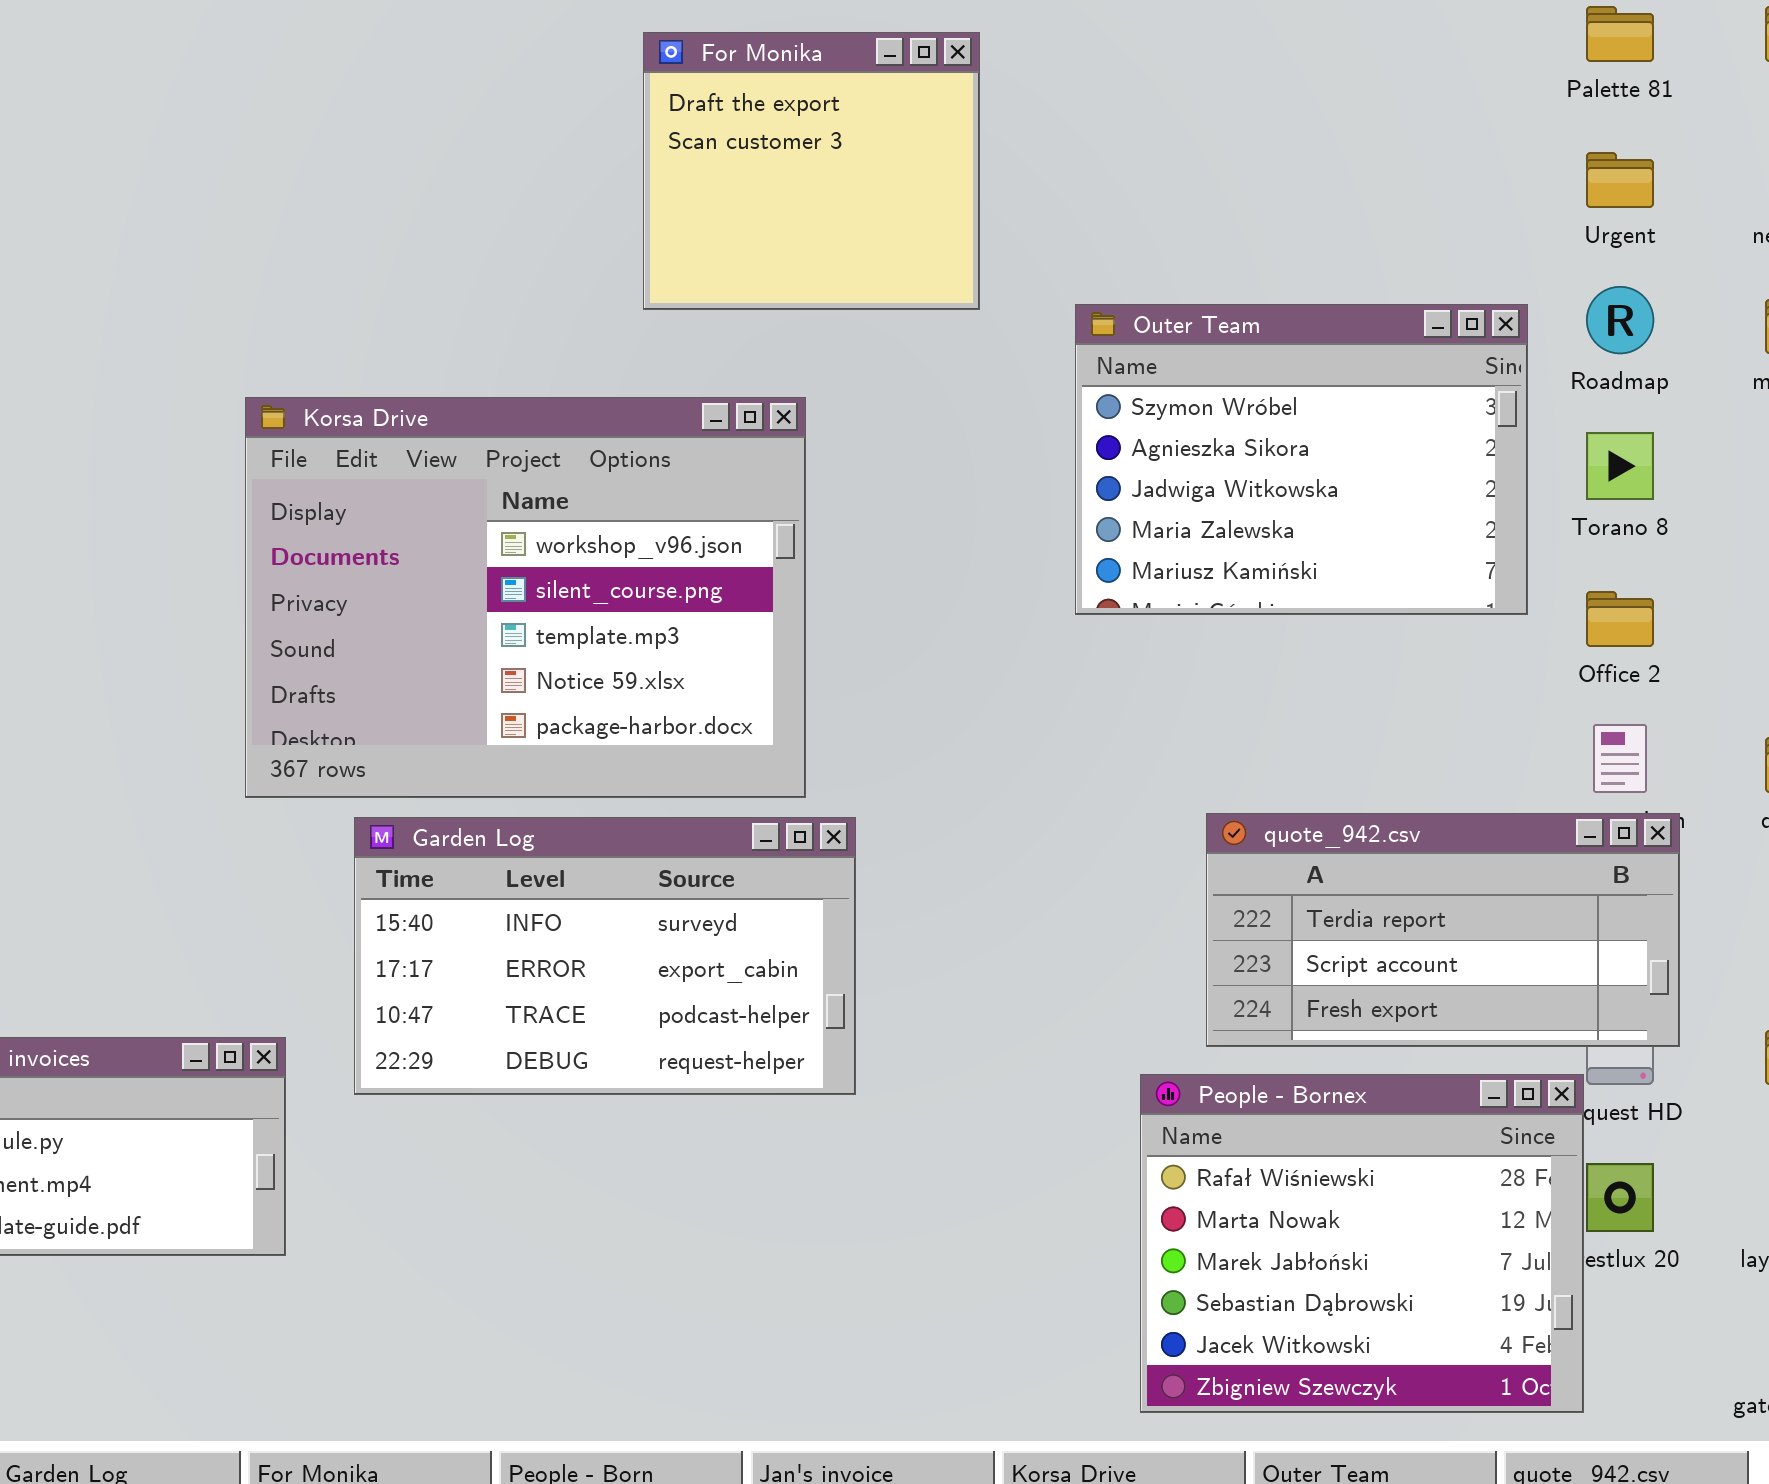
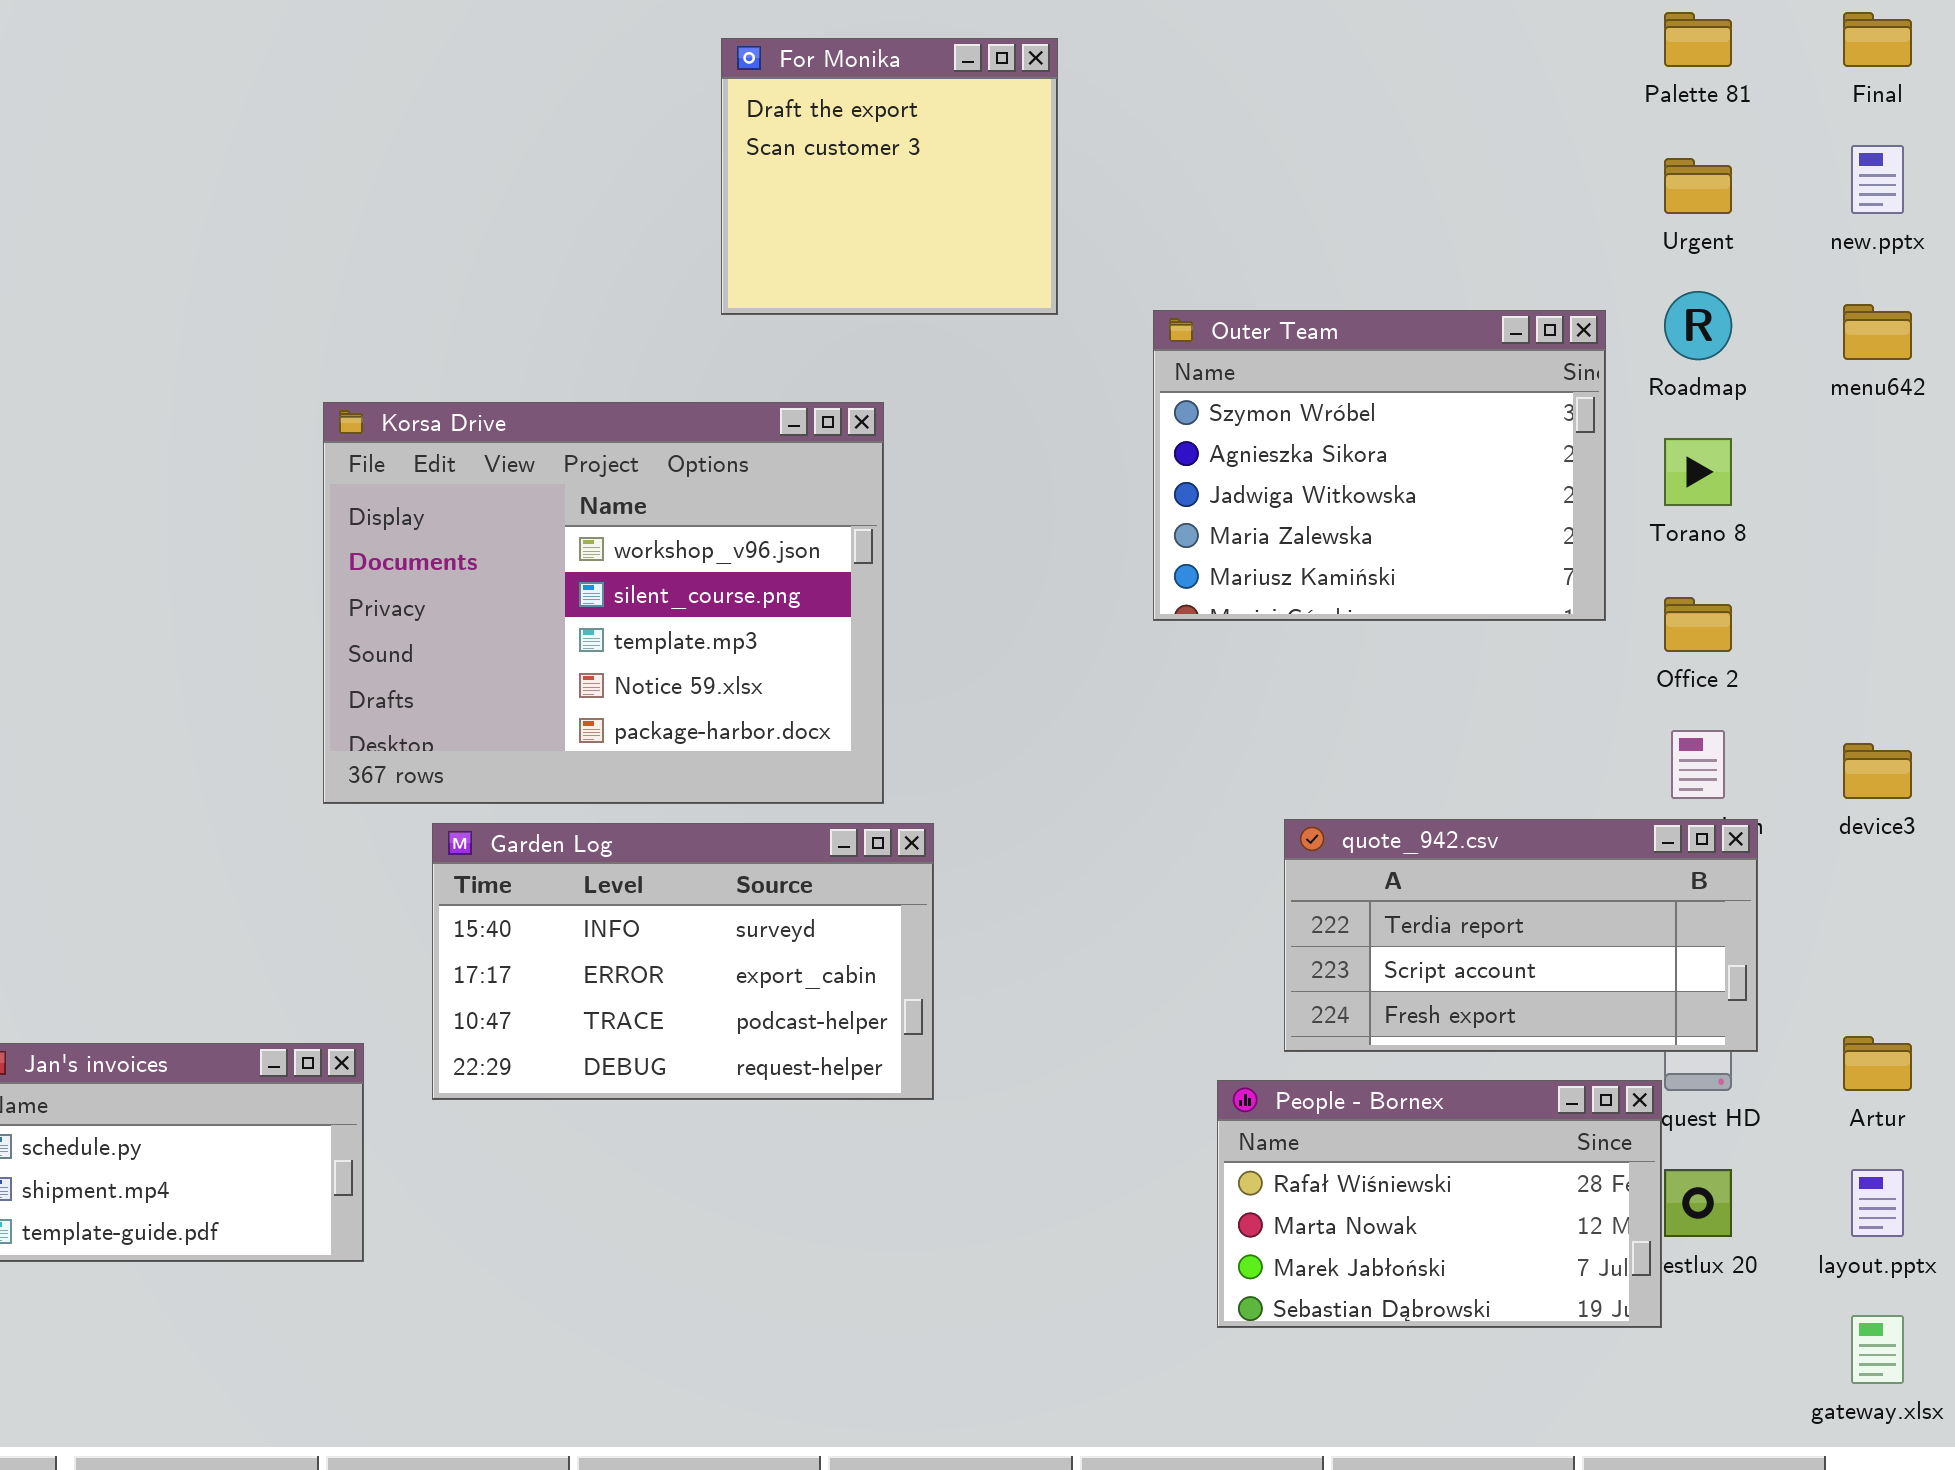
People - Bornex: [1140,1074,1584,1413] -> [1217,1080,1662,1328], resized

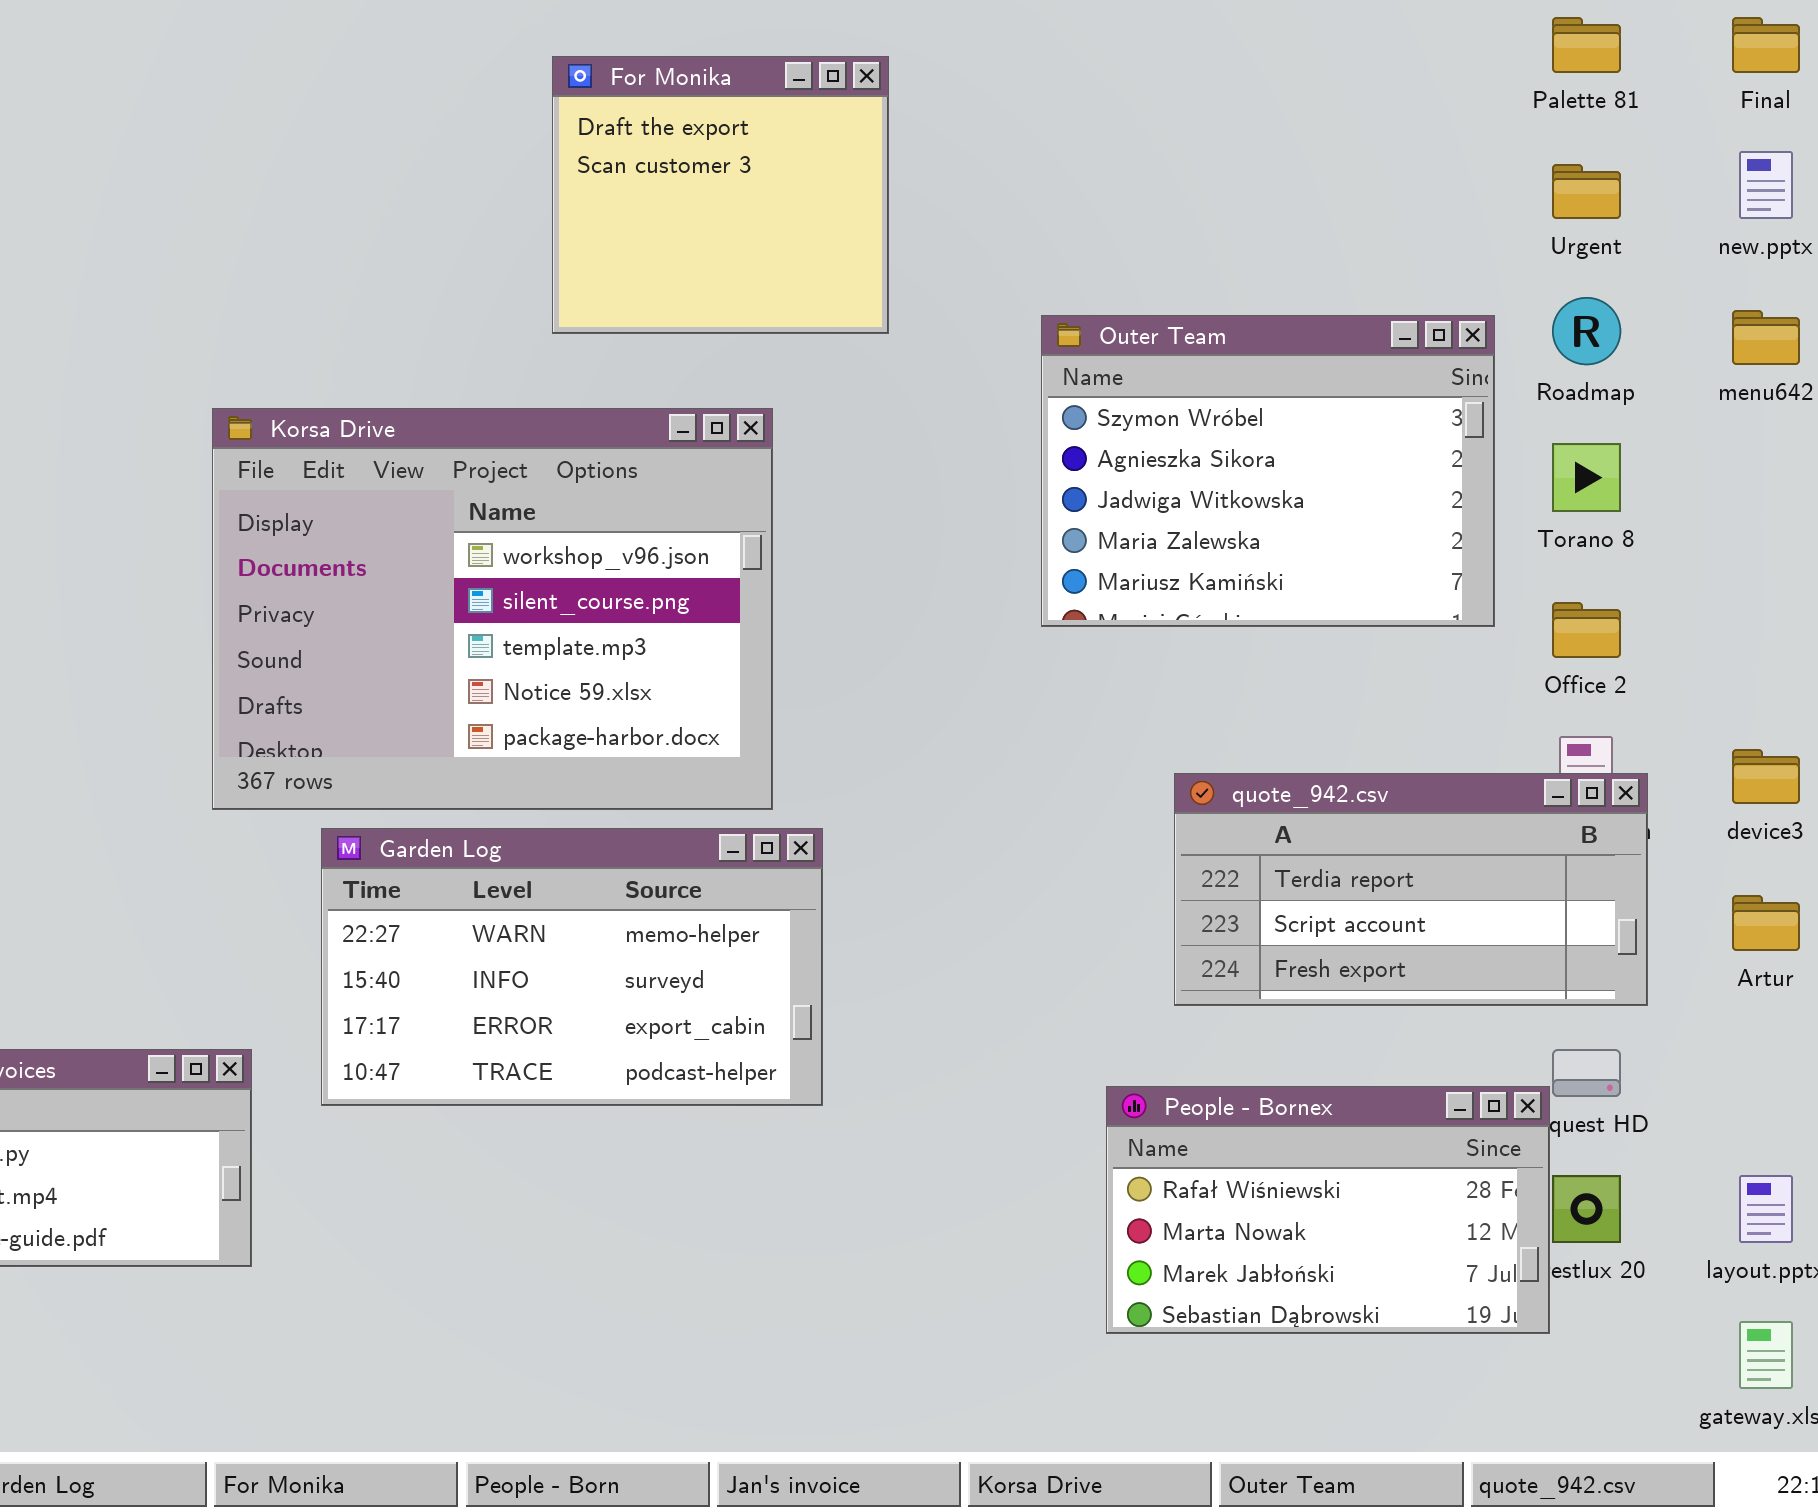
For Monika: [721,38,1058,315] -> [552,56,889,334], moved
quote_942.csv: [1284,819,1758,1052] -> [1174,773,1648,1006], moved
Garden Log: [432,823,934,1100] -> [321,828,823,1106], scrolled up 1 row
Artur: [1843,1036,1912,1091] -> [1732,895,1800,951], moved

